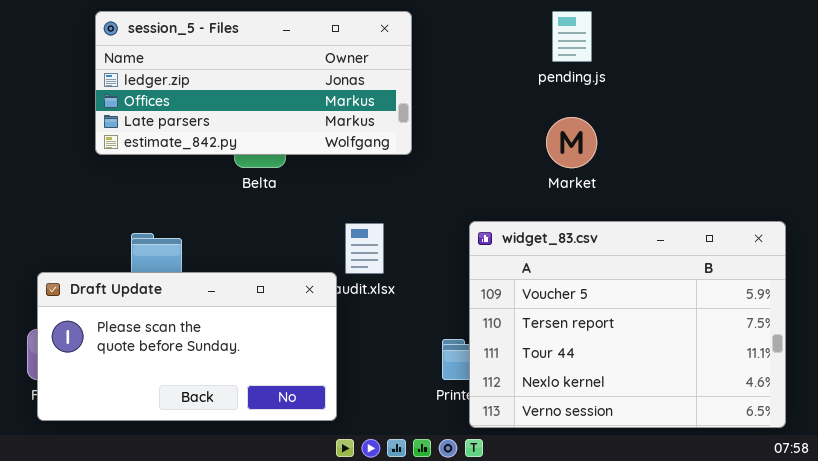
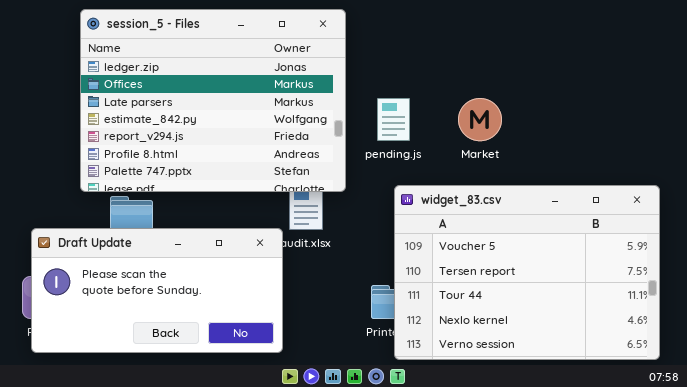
session_5 - Files: [95,11,412,155] -> [80,9,346,192], resized
pending.js: [552,11,592,62] -> [377,98,410,141], moved

